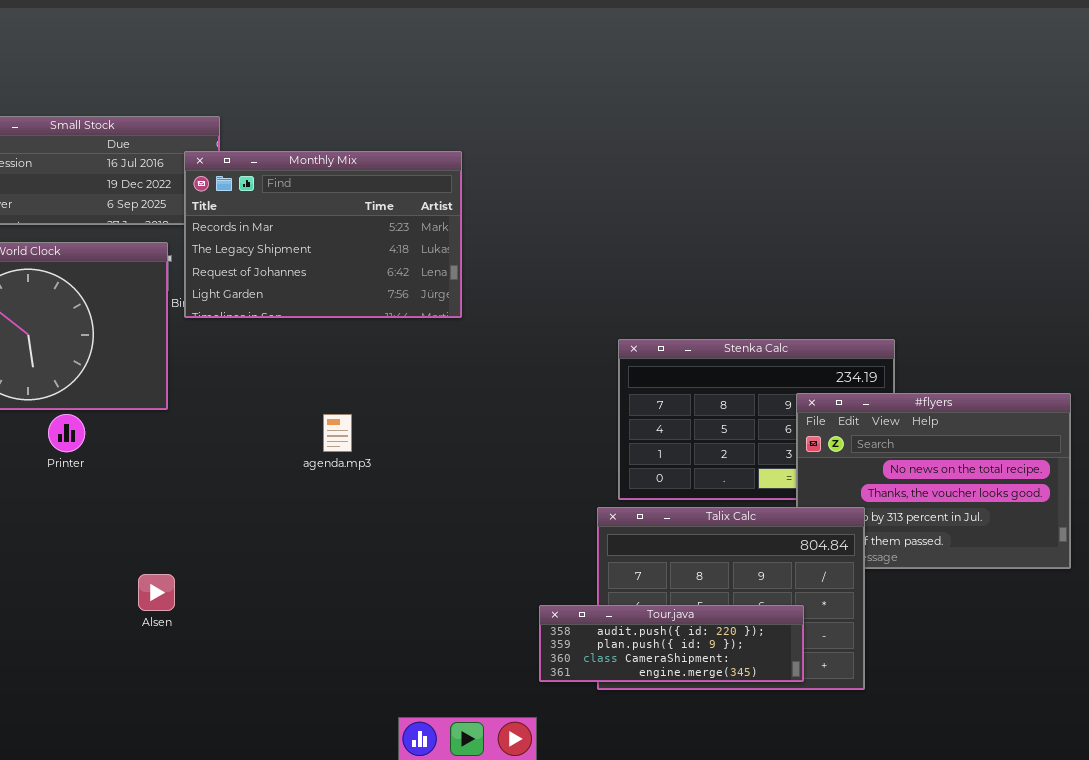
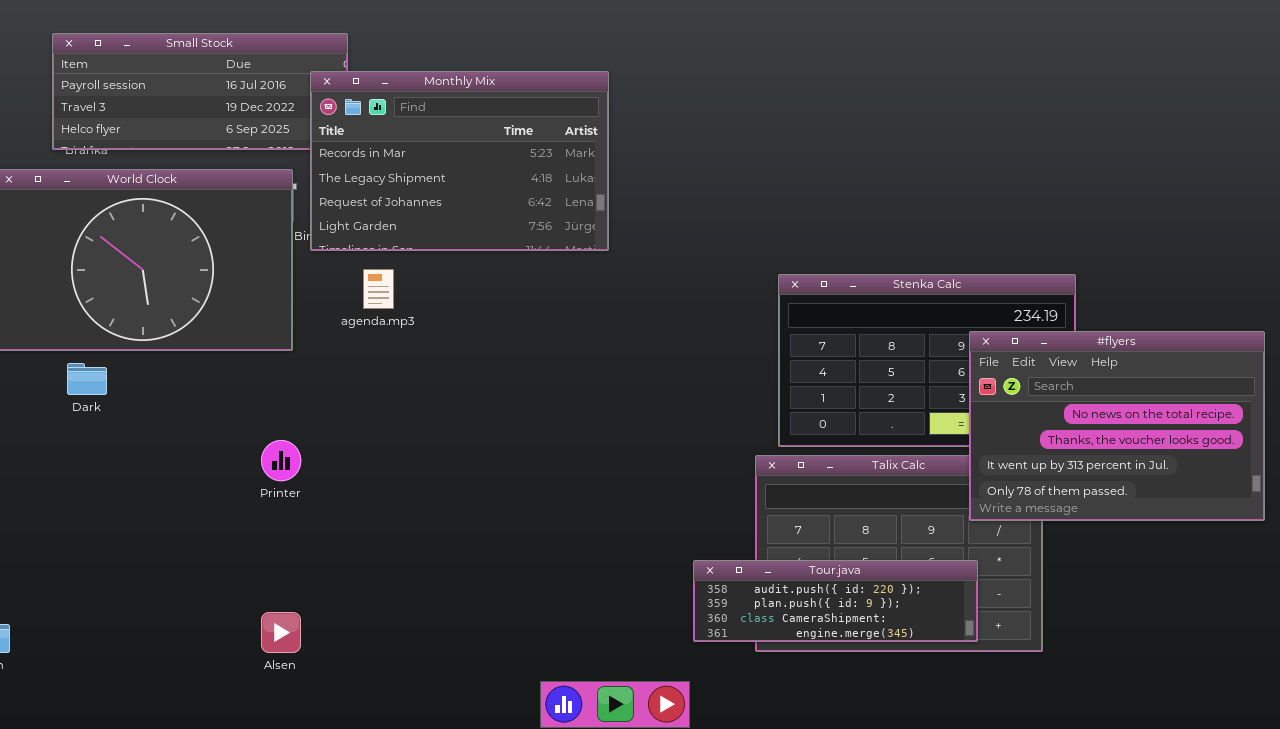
#flyers: [796,393,1071,569] -> [969,331,1265,521], raised
Printer: [48,414,85,452] -> [261,440,301,481], moved
agenda.mp3: [323,414,352,452] -> [363,269,394,309], moved
Alsen: [138,574,175,611] -> [261,612,301,653], moved

